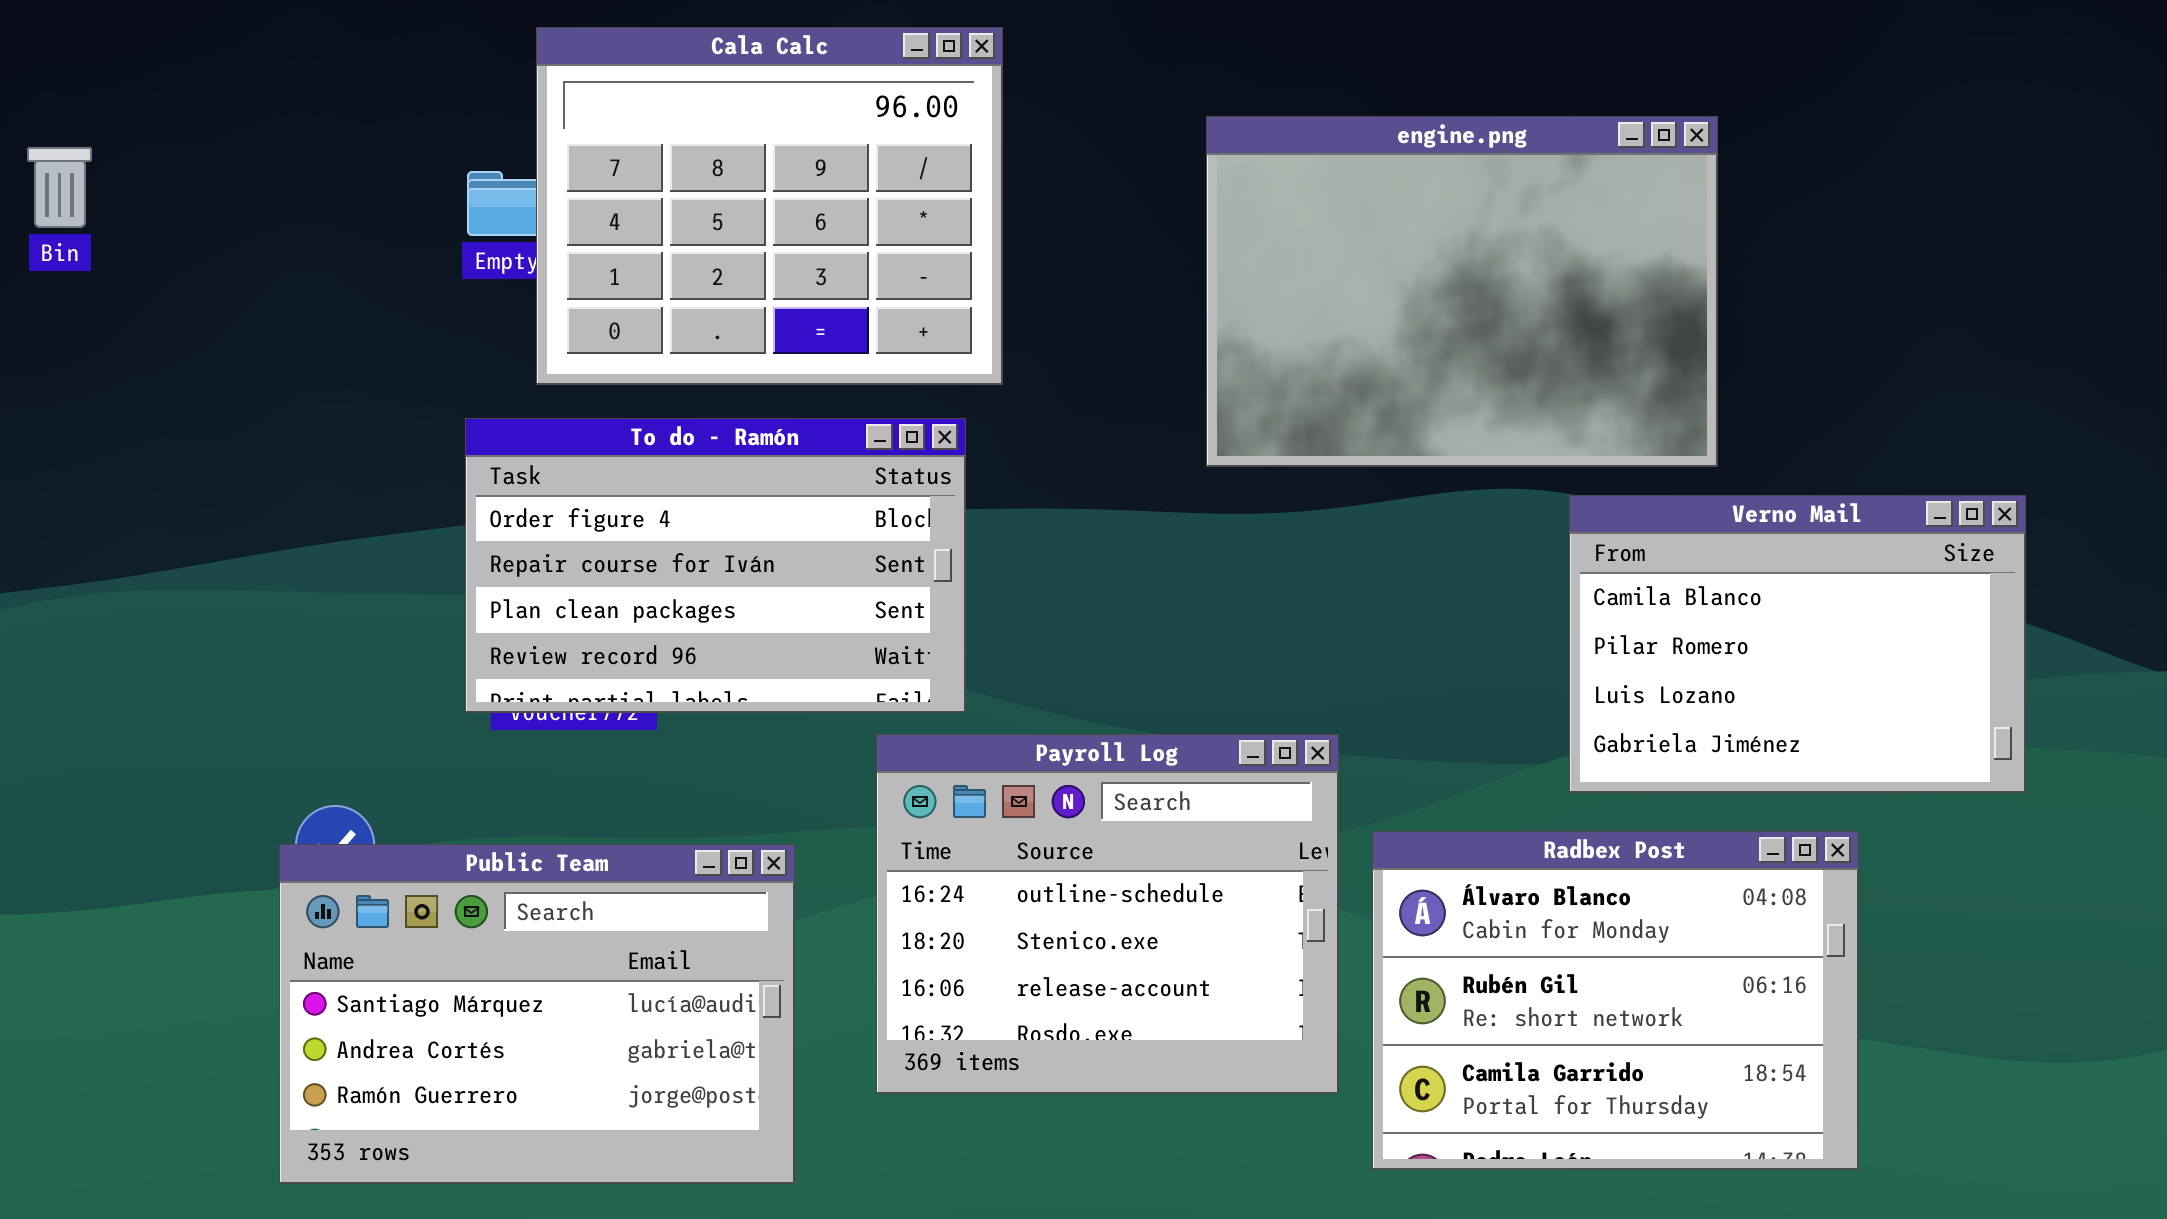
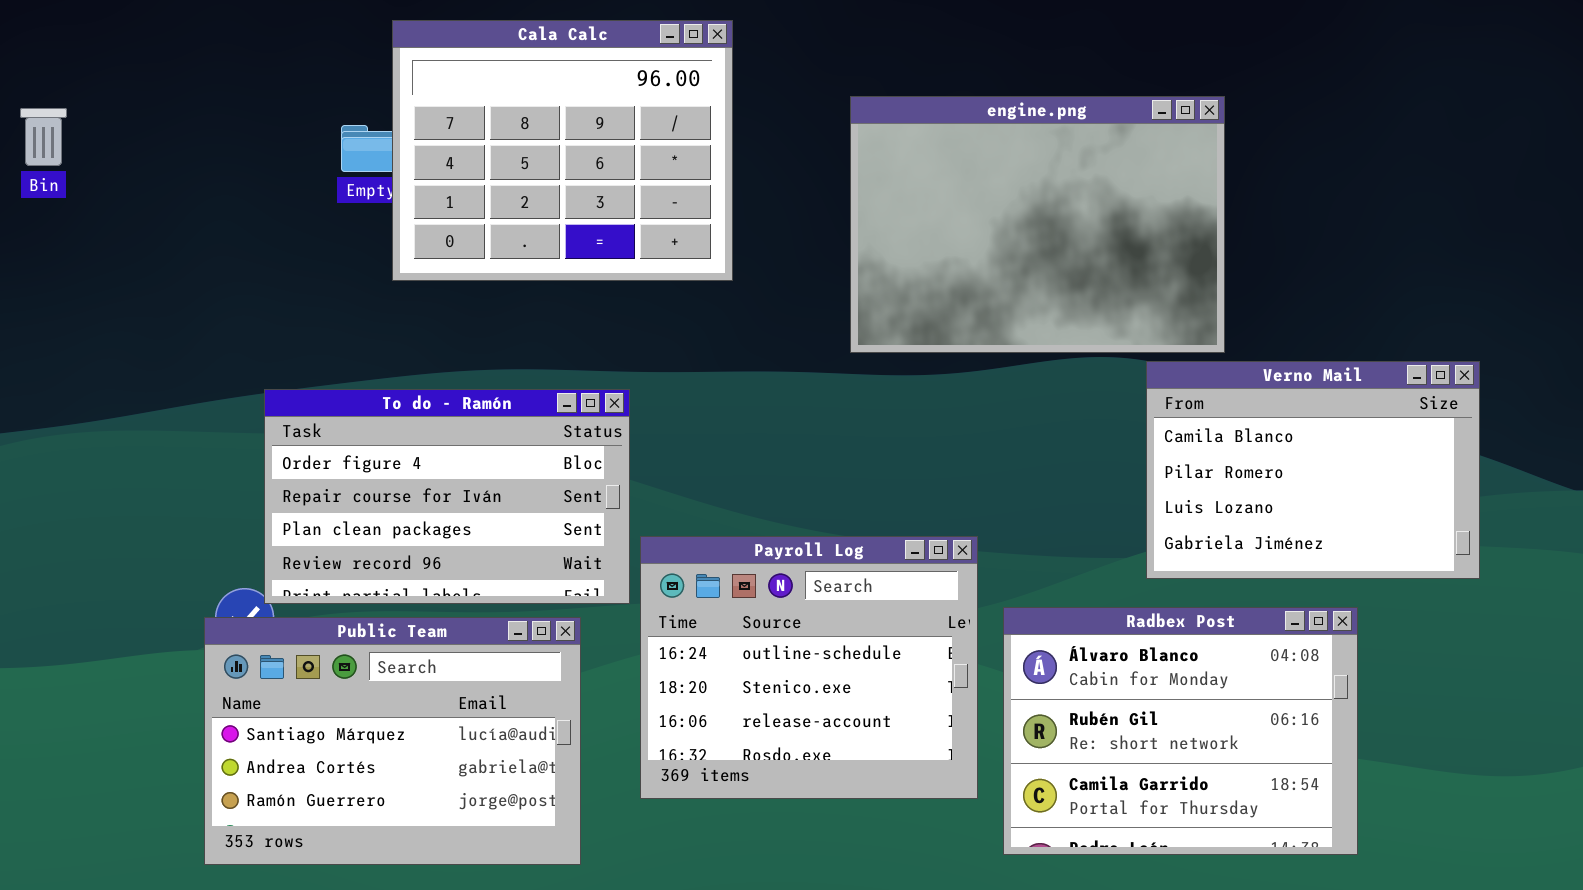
engine.png: [1206,116,1718,467] -> [850,96,1225,353], moved
To do - Ramón: [465,418,966,713] -> [264,389,630,604], moved

